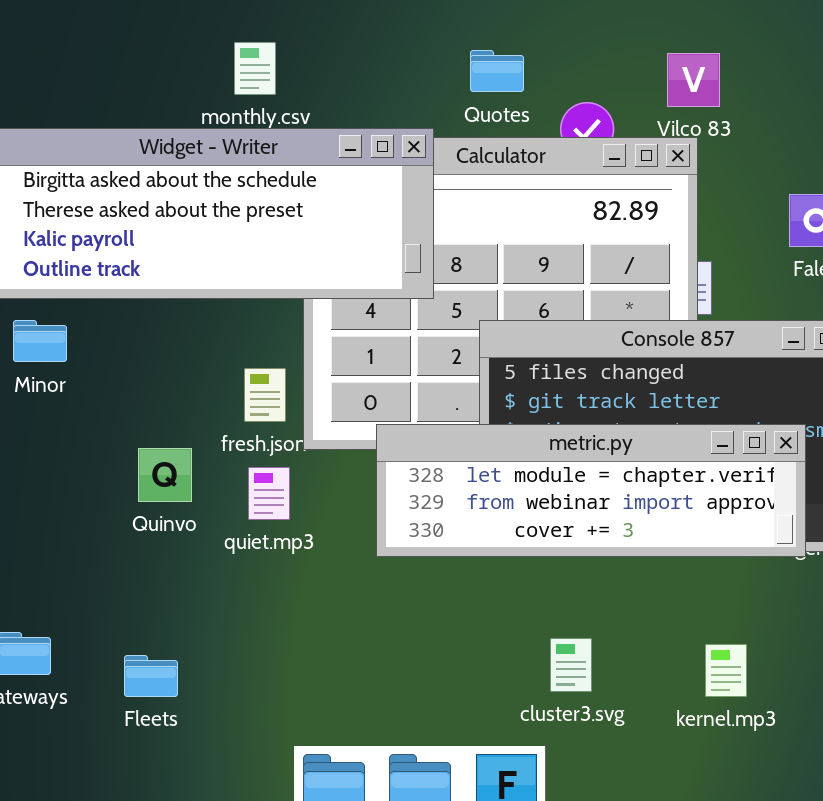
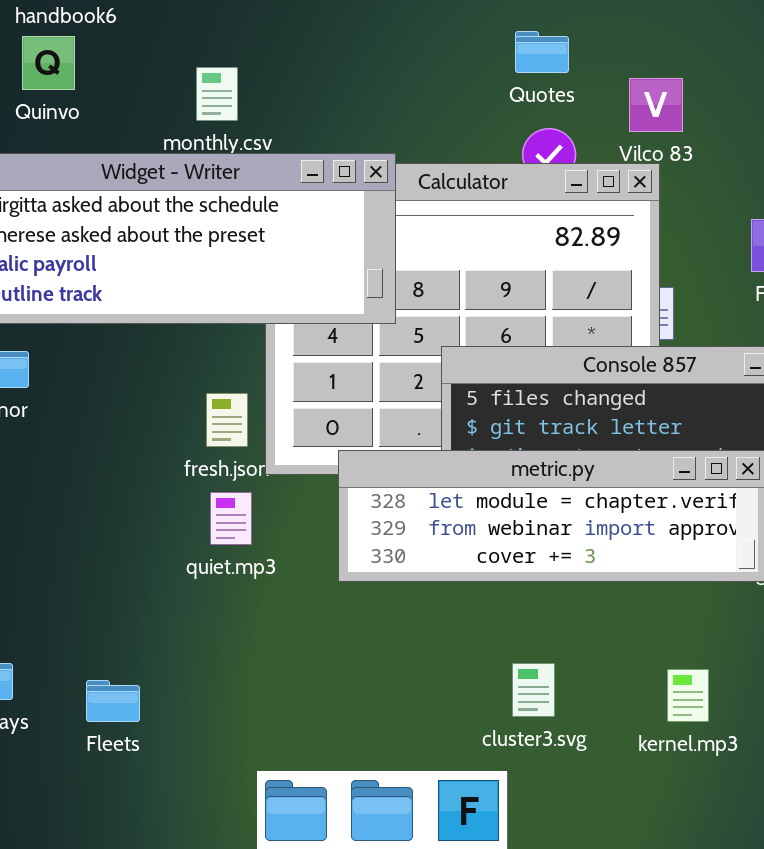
Quotes: [470,50,524,92] -> [515,31,569,73], moved
Quinvo: [138,448,192,502] -> [22,36,75,90], moved

